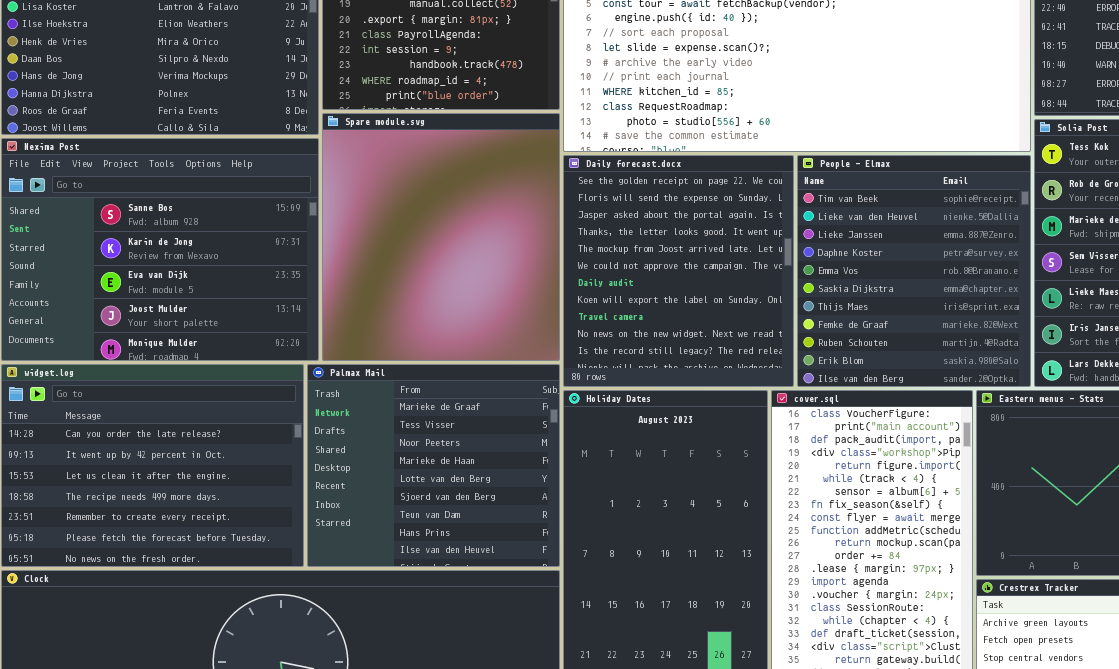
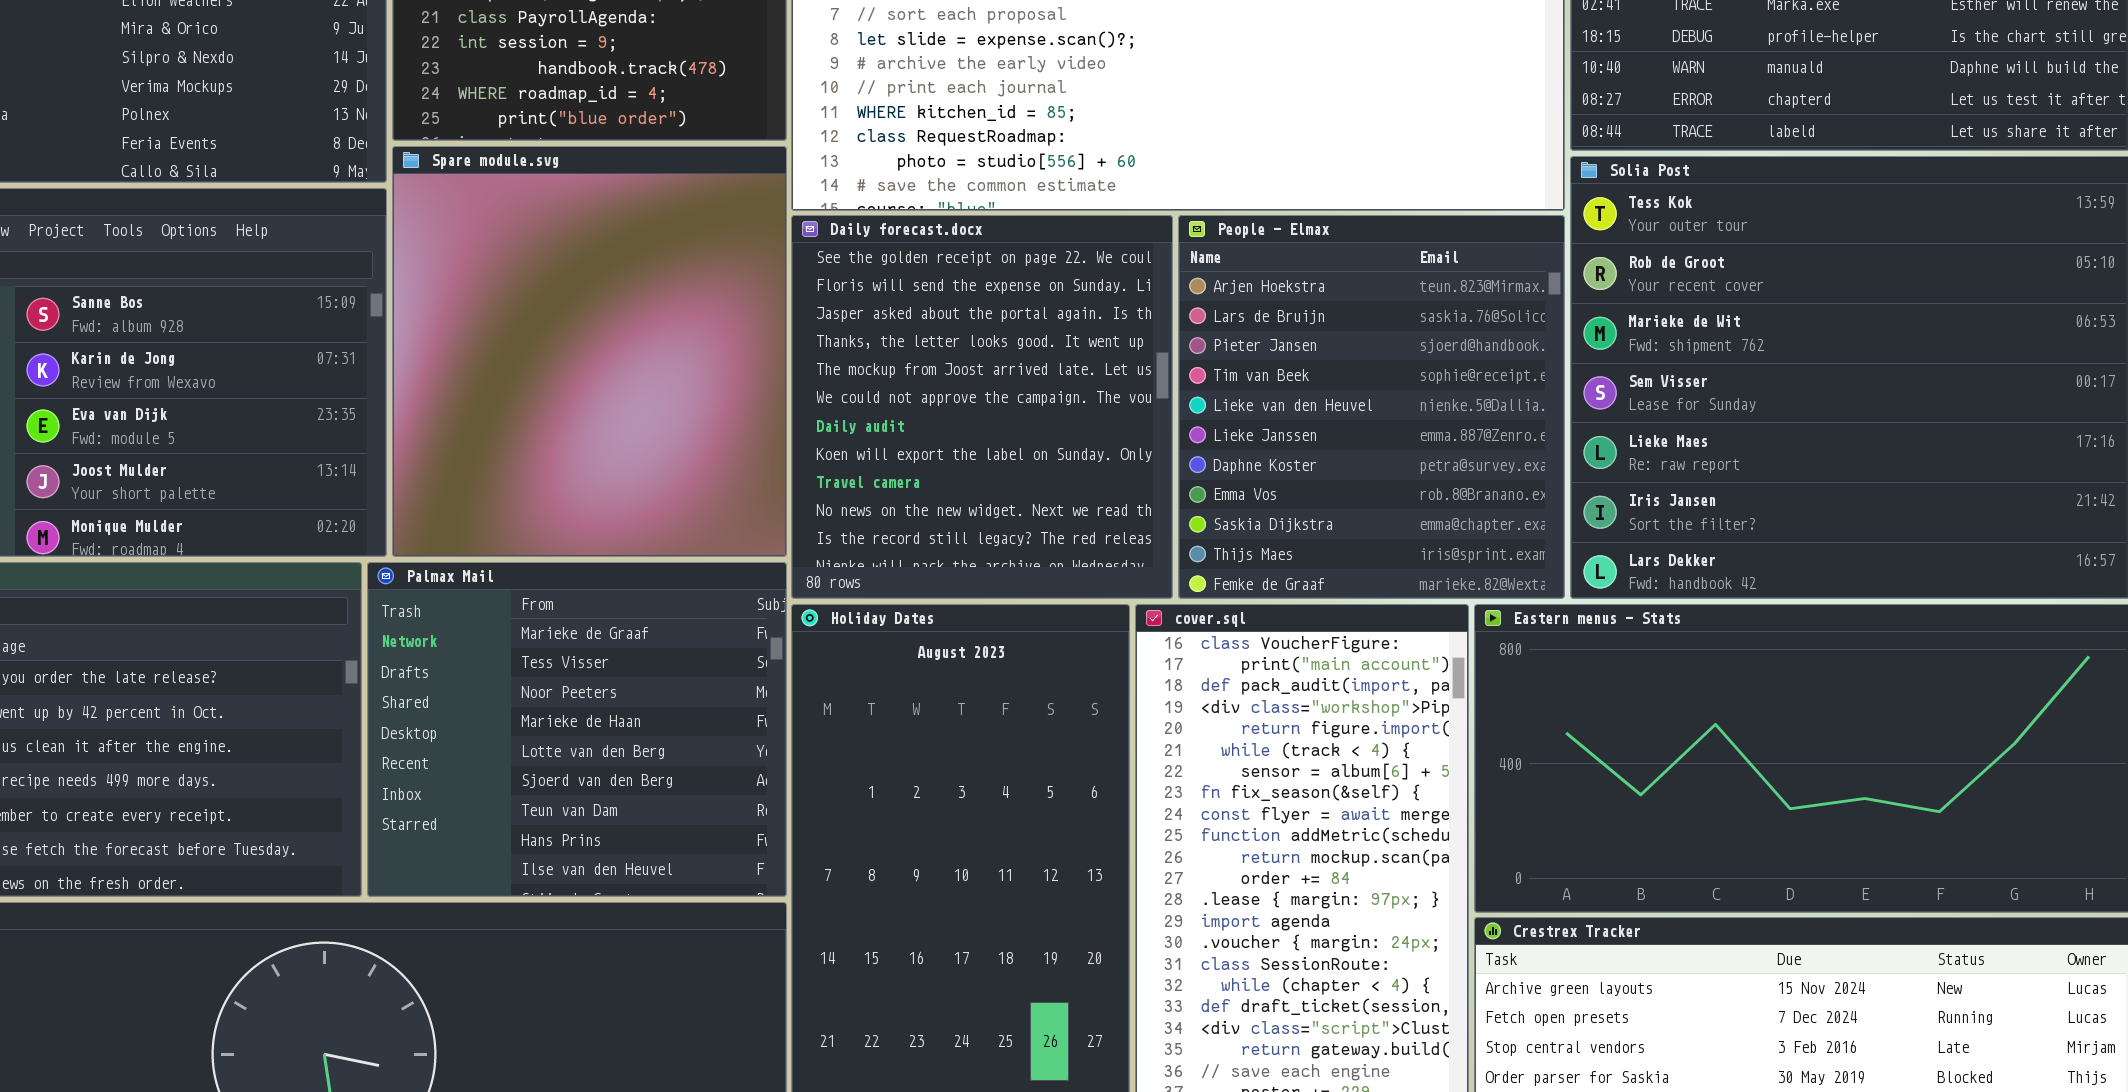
People - Elmax: [797,155,1031,387] -> [1178,215,1565,599], scrolled up 3 rows

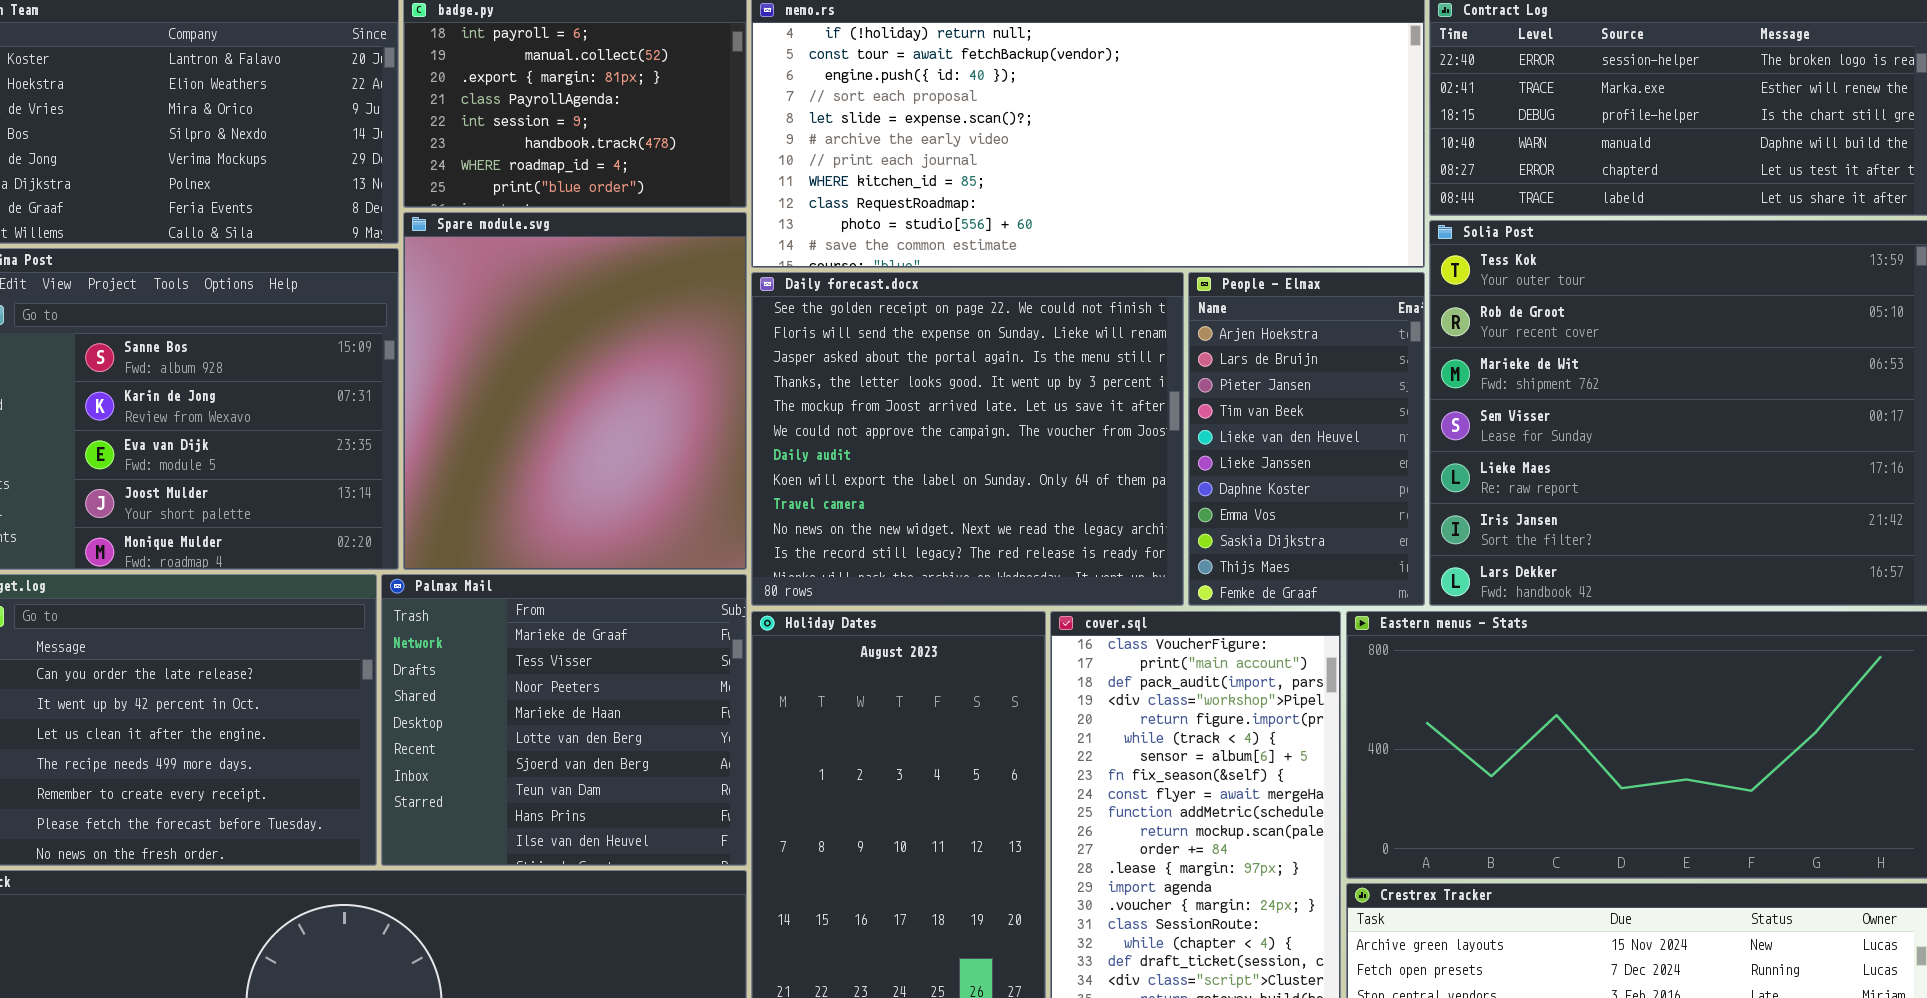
Daily forecast.docx: [791,215,1173,599] -> [751,272,1184,606], resized
People - Elmax: [1178,215,1565,599] -> [1188,272,1425,606], resized

